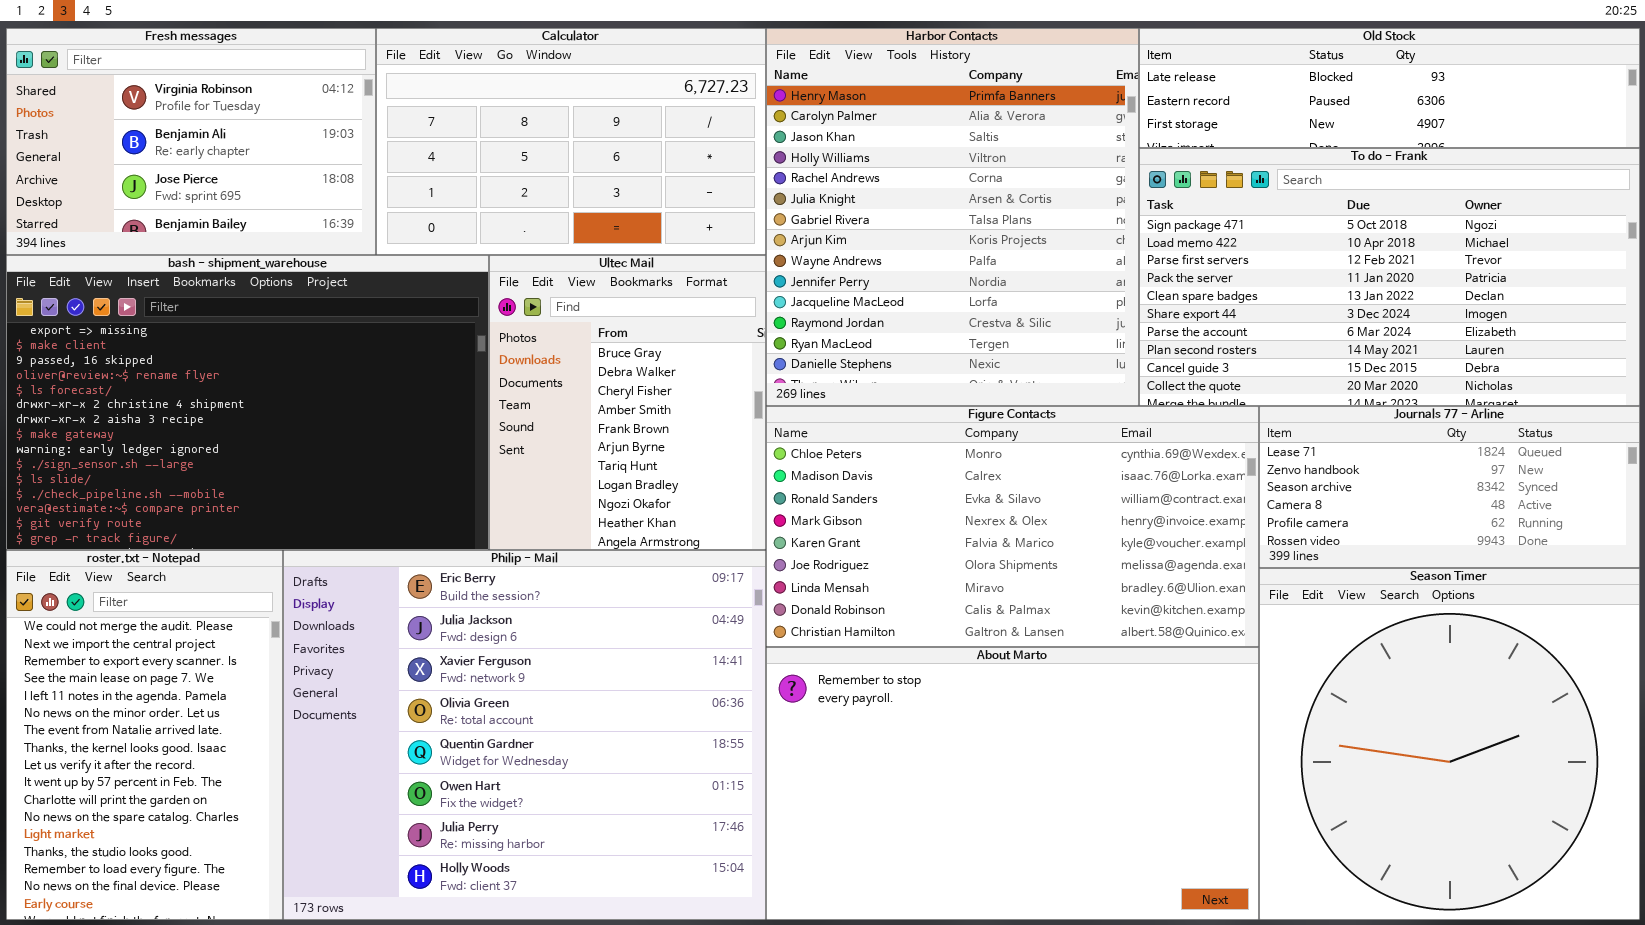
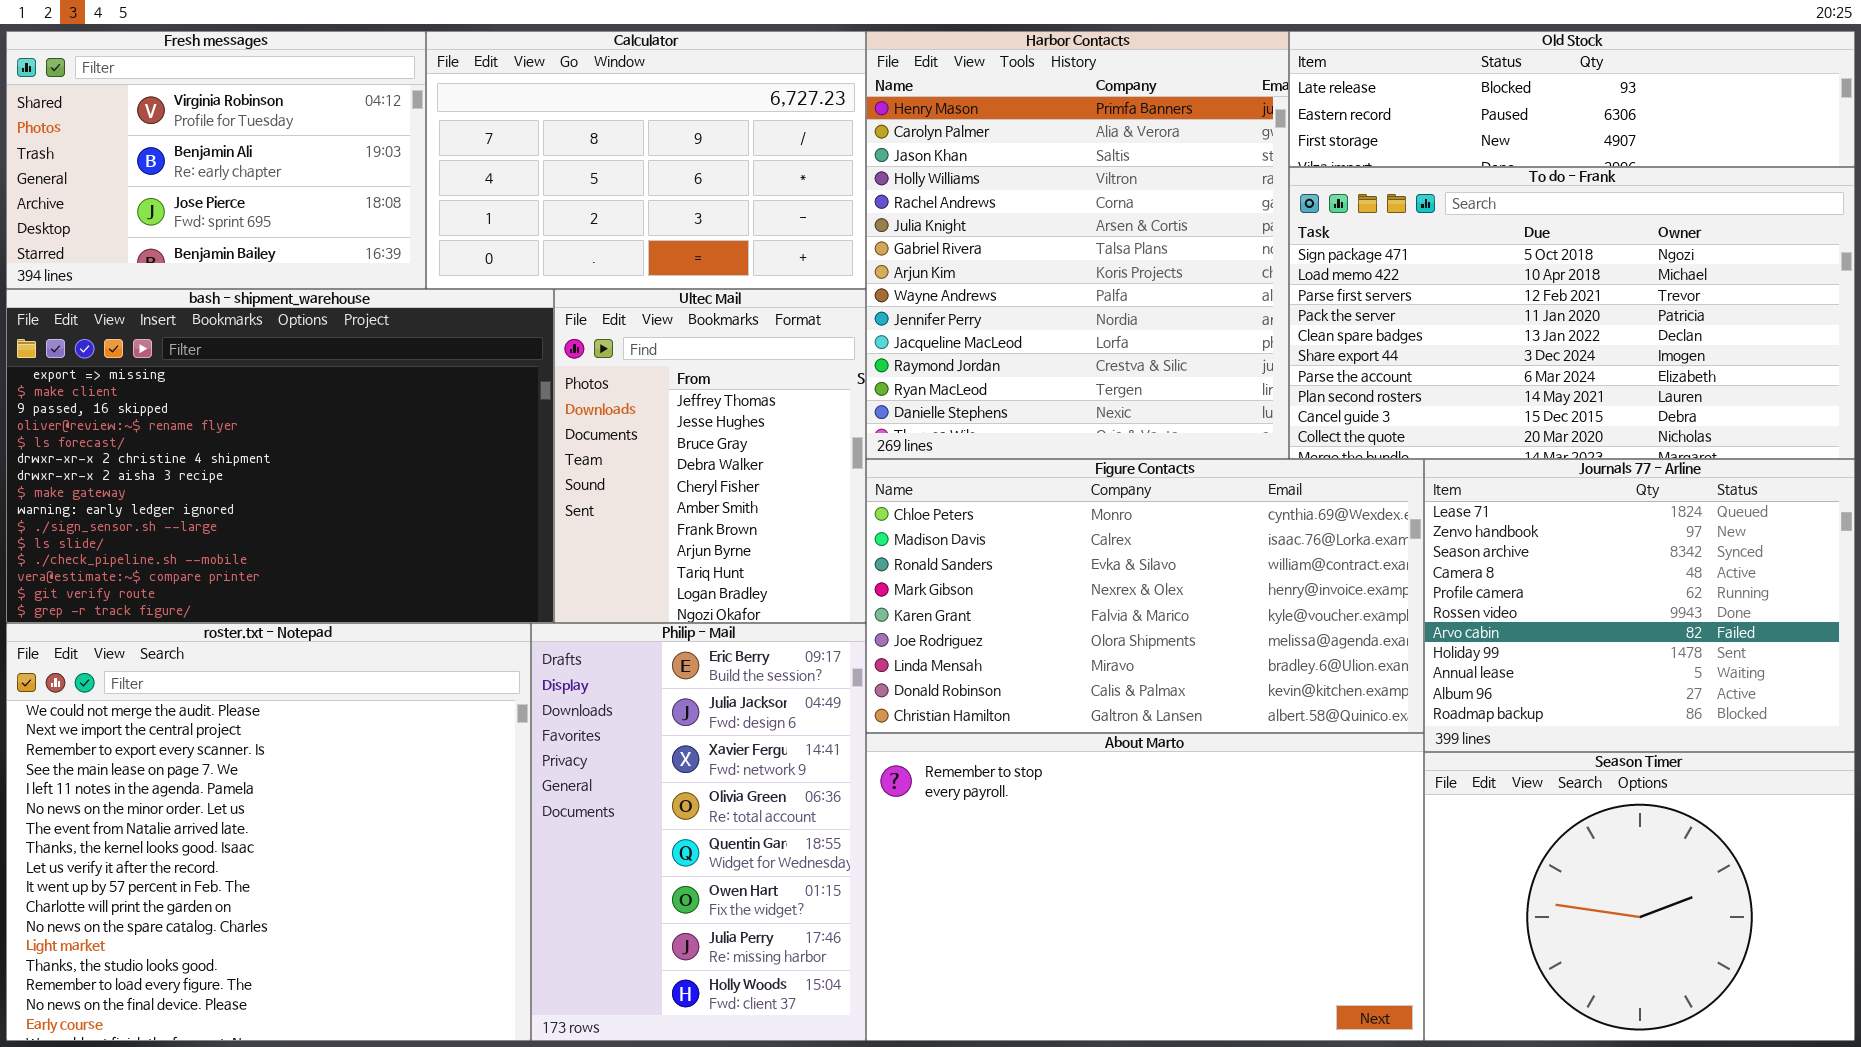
Ultec Mail: [489,255,766,550] -> [554,289,866,623], scrolled up 2 rows
Journals 77 - Arline: [1259,406,1640,568] -> [1424,459,1855,752], resized
roster.txt - Notepad: [6,550,283,920] -> [6,623,531,1041], resized
Philip - Mail: [283,550,766,920] -> [531,623,866,1041], resized
Season Timer: [1259,568,1640,920] -> [1424,752,1855,1041], resized

